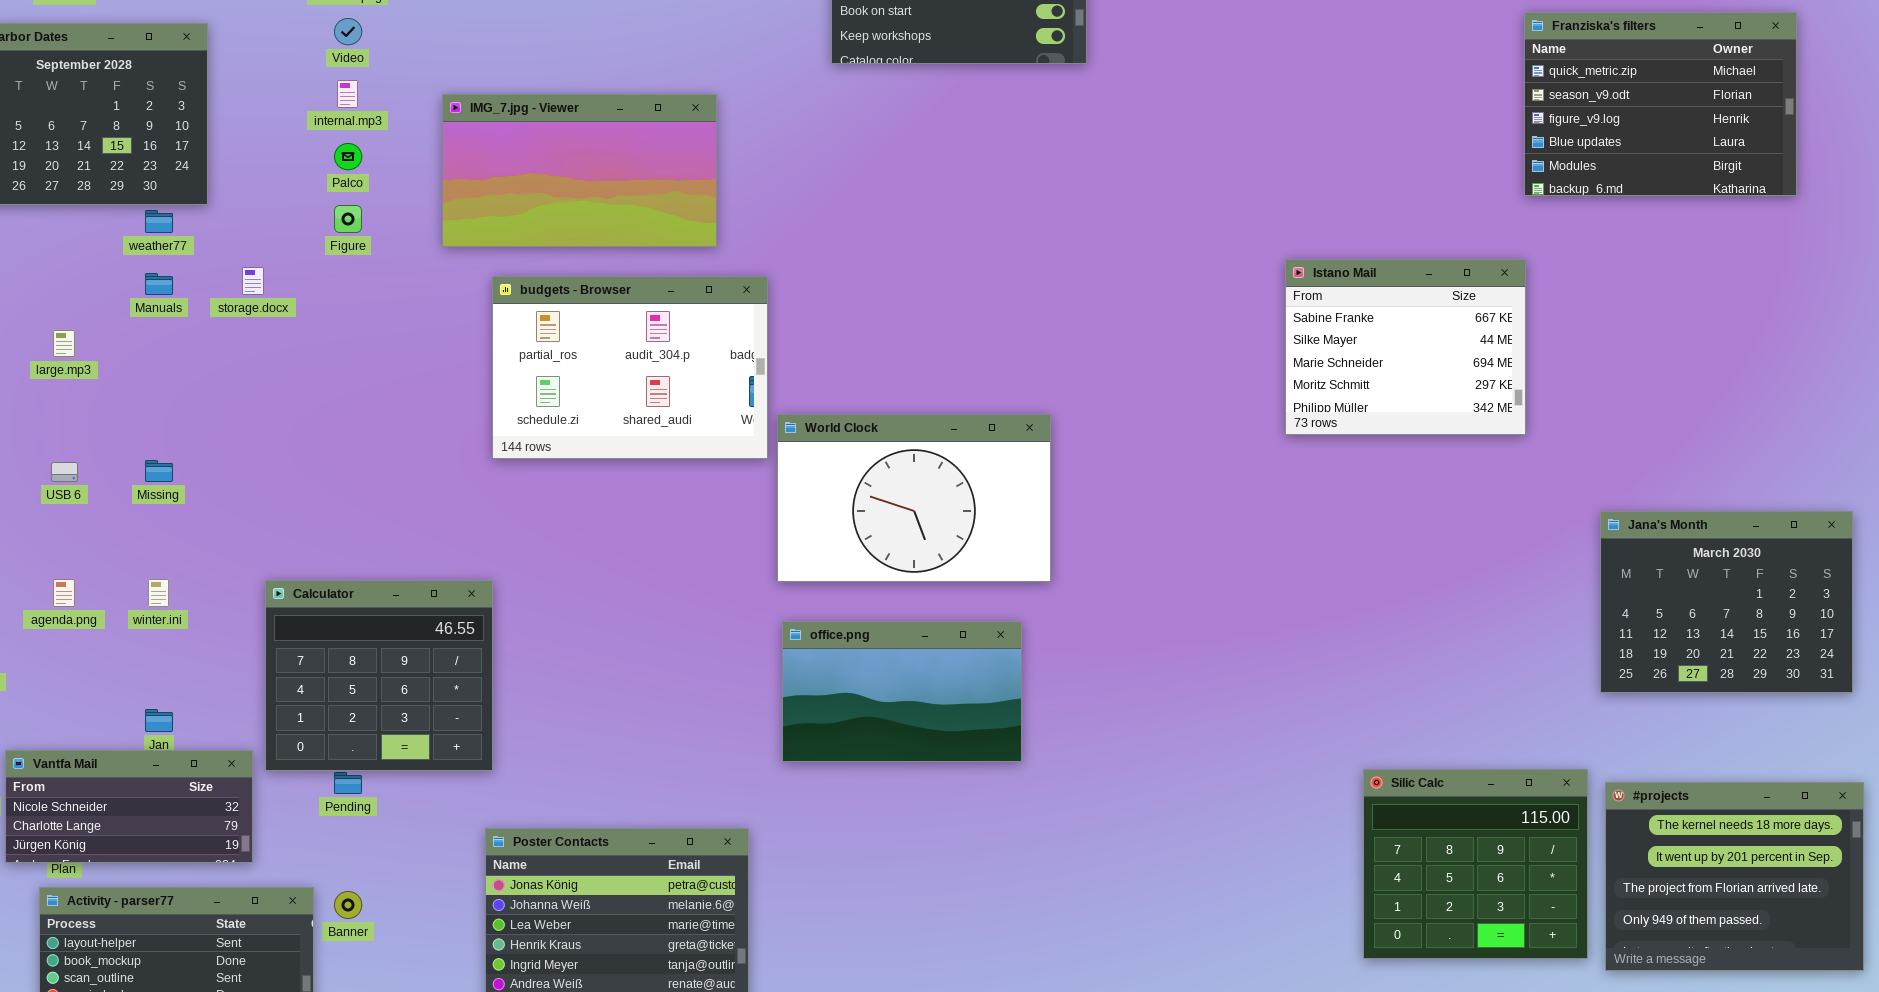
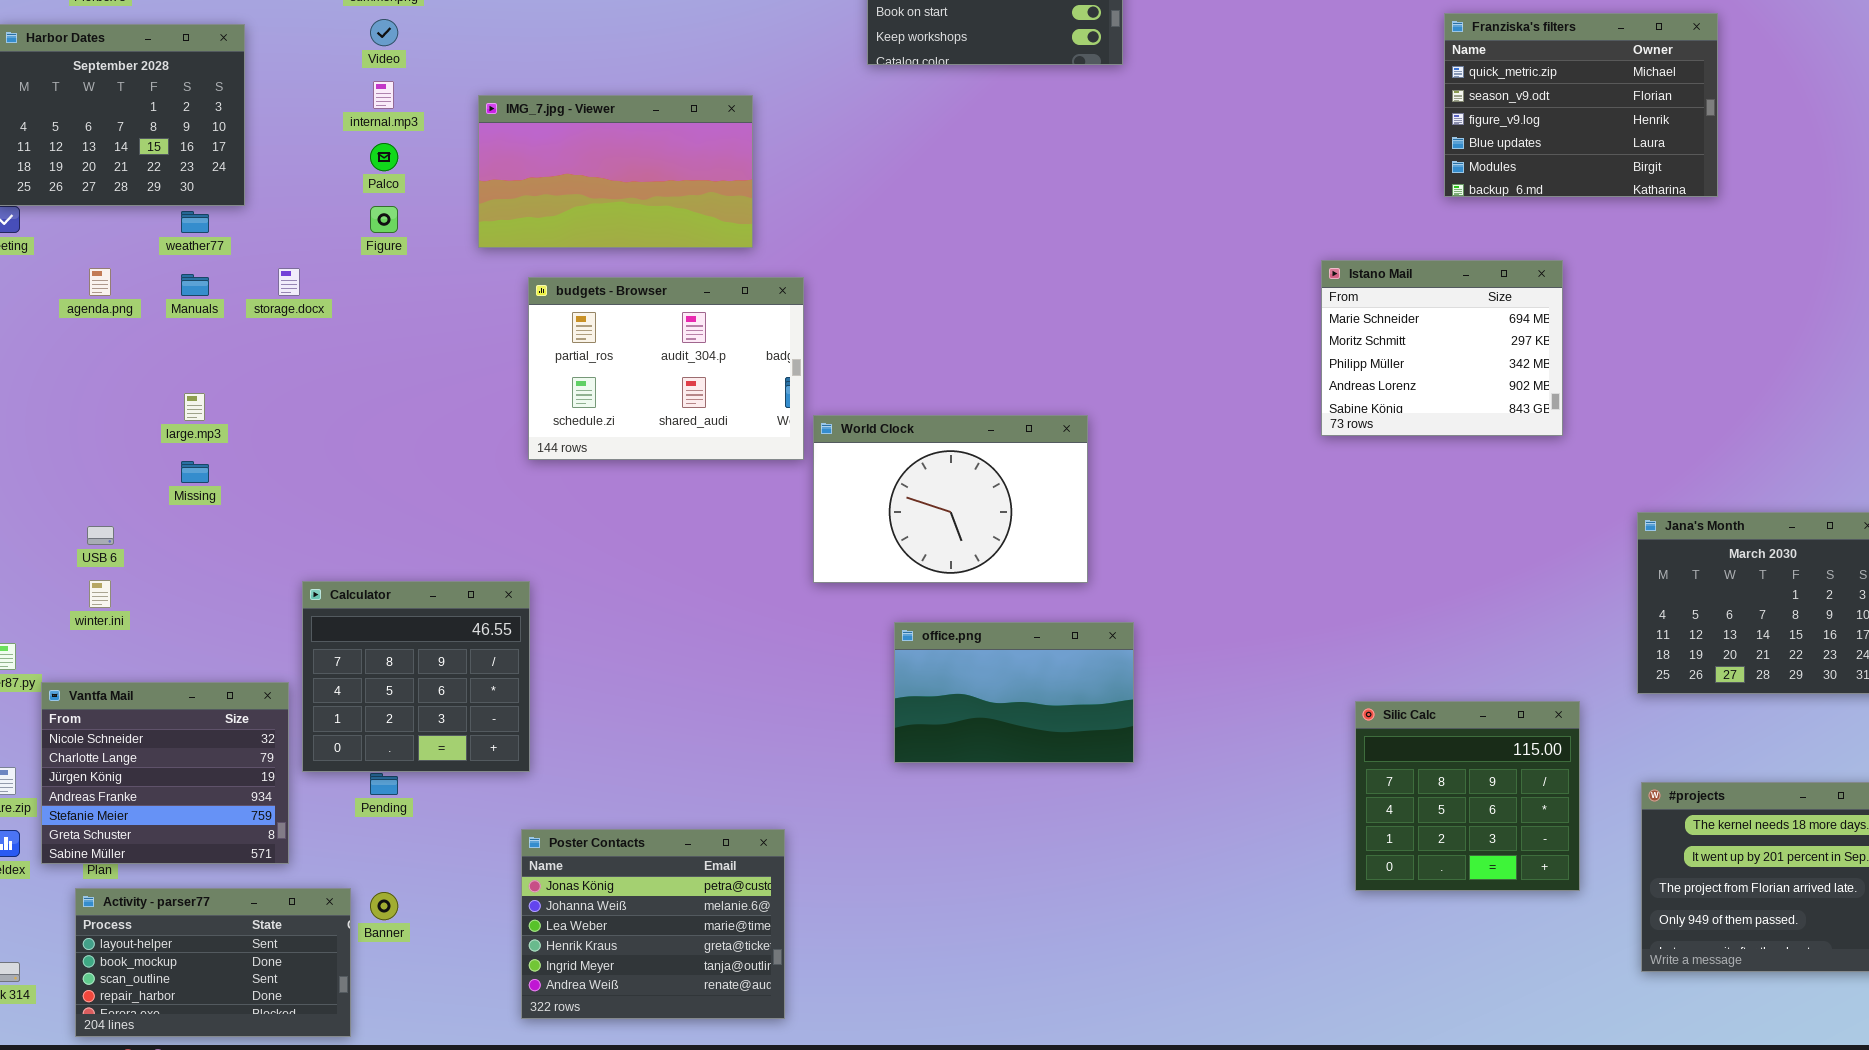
Franziska's filters: [1524,12,1797,196] -> [1444,13,1718,197], moved
Istano Mail: [1285,259,1526,435] -> [1321,260,1563,436], scrolled down 2 rows
large.mp3: [53,330,75,357] -> [184,393,205,421], moved
USB 6: [51,462,78,482] -> [87,526,114,545], moved
agenda.png: [53,579,75,607] -> [89,268,111,296], moved
winter.ini: [148,579,169,607] -> [89,580,111,608], moved
office.png: [782,621,1022,762] -> [894,622,1134,763], moved
Vantfa Mail: [5,750,253,863] -> [41,682,289,864], resized
Silic Calc: [1363,769,1588,959] -> [1355,701,1580,891], moved

